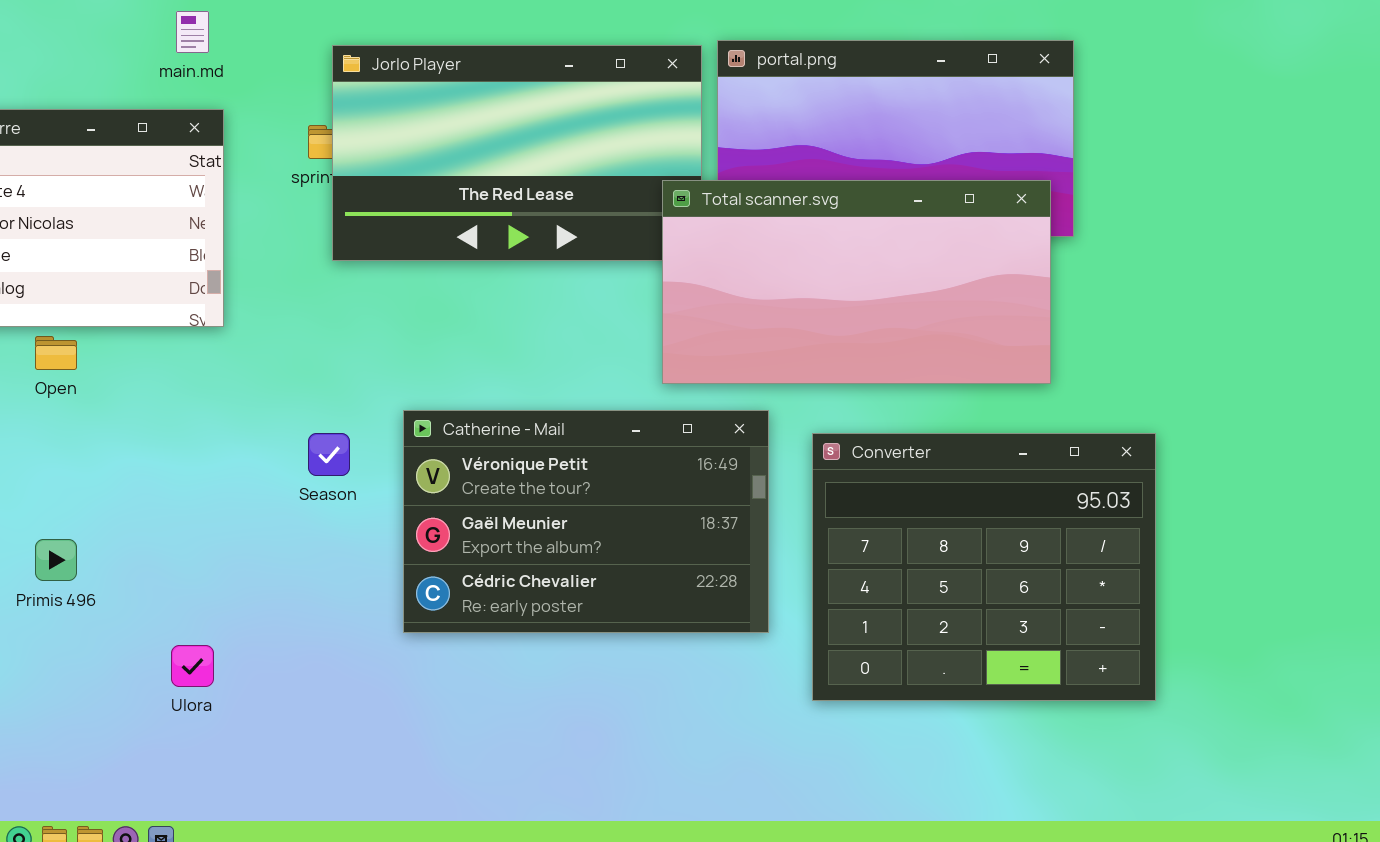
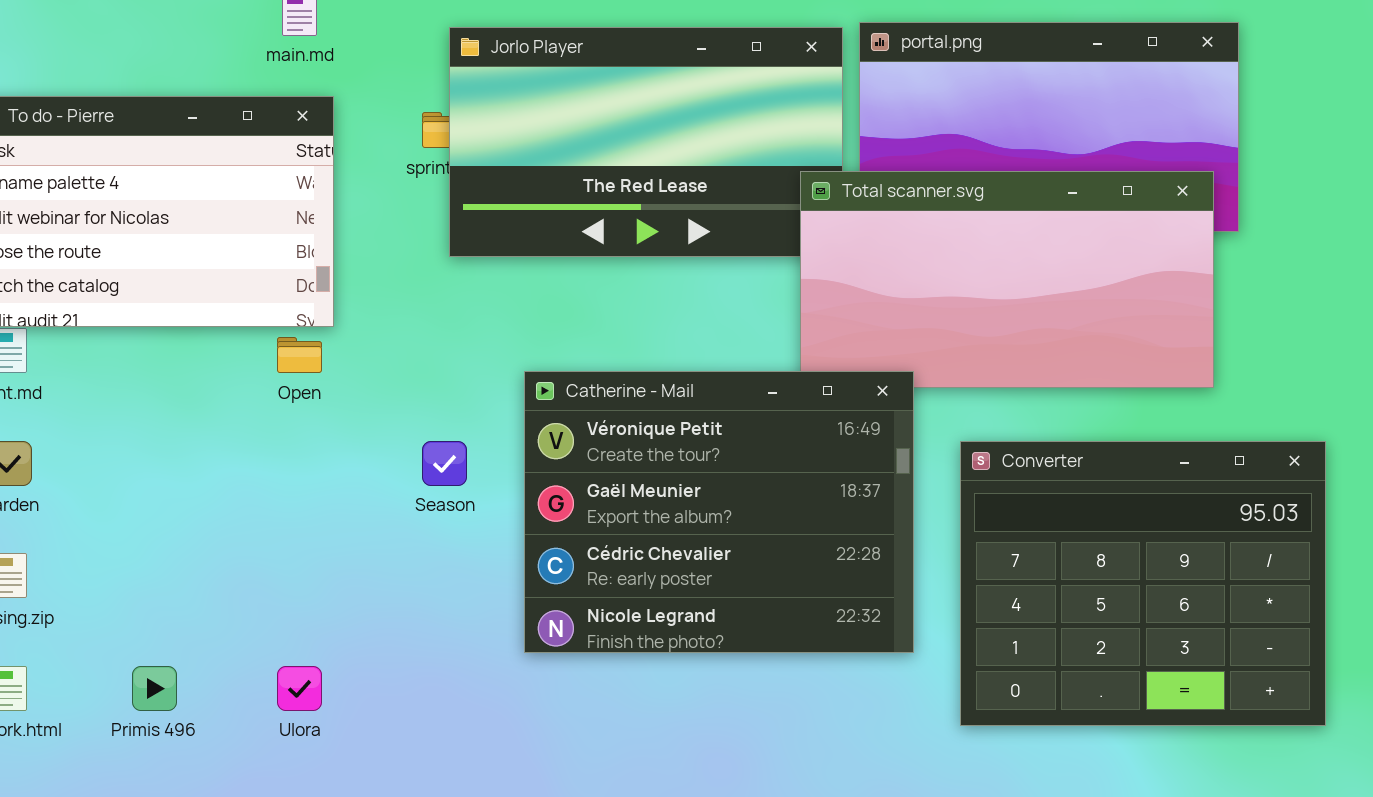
Open: [35,336,77,370] -> [277,337,322,373], moved
Catherine - Mail: [403,410,769,633] -> [524,371,914,653], resized
Primis 496: [35,539,77,581] -> [132,666,177,711], moved

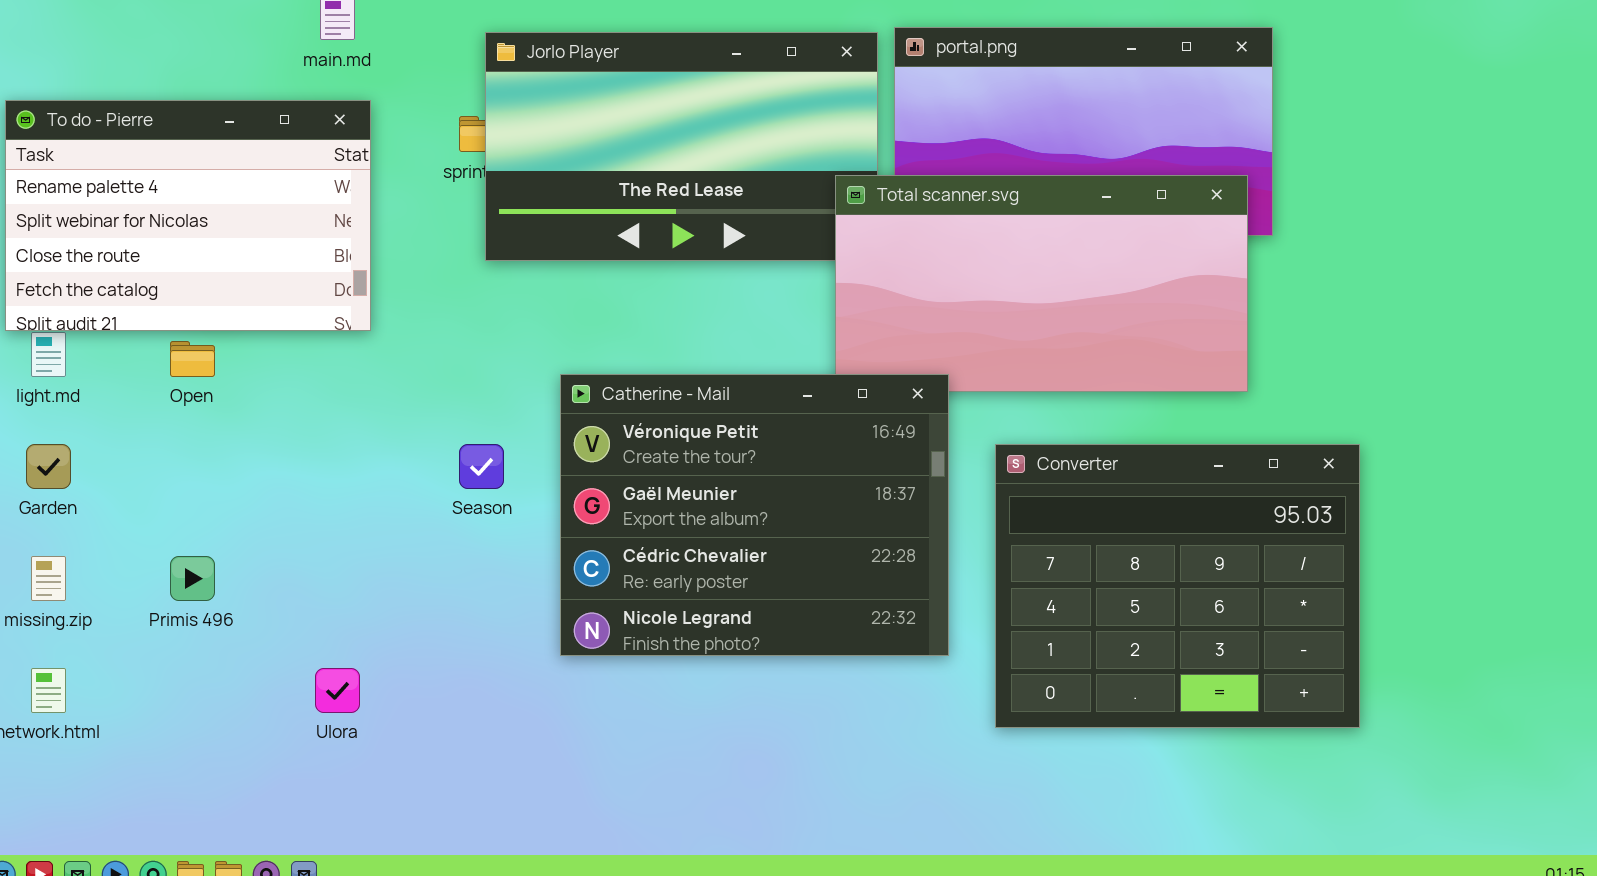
Open: [277,337,322,373] -> [170,341,215,377], moved
Primis 496: [132,666,177,711] -> [170,556,215,601], moved

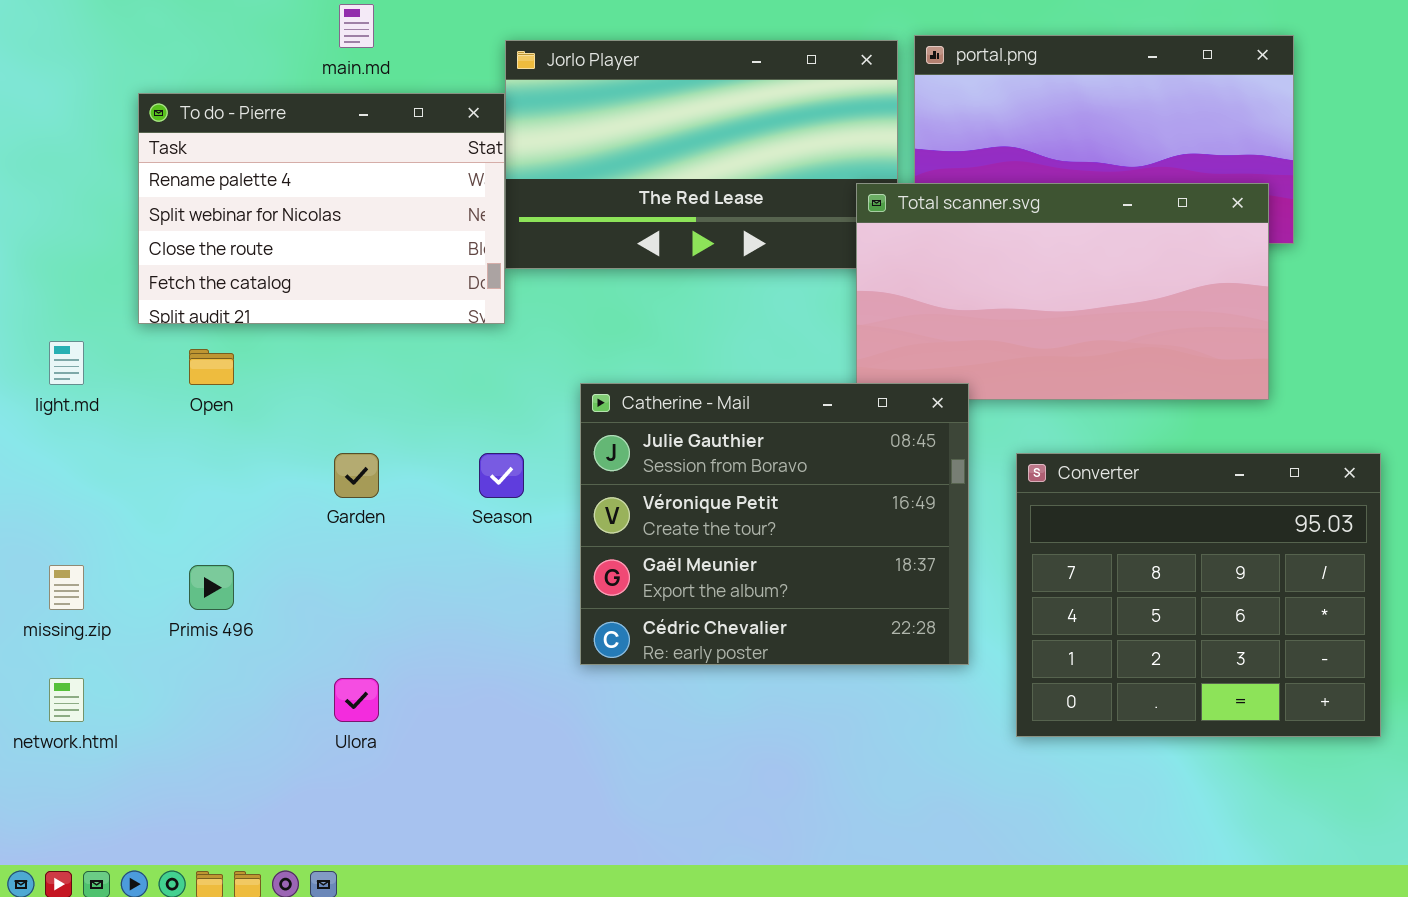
To do - Pierre: [5,100,371,331] -> [138,93,505,324], moved
Catherine - Mail: [560,374,949,656] -> [580,383,969,665], scrolled up 1 row
Garden: [26,444,71,489] -> [334,453,379,498], moved

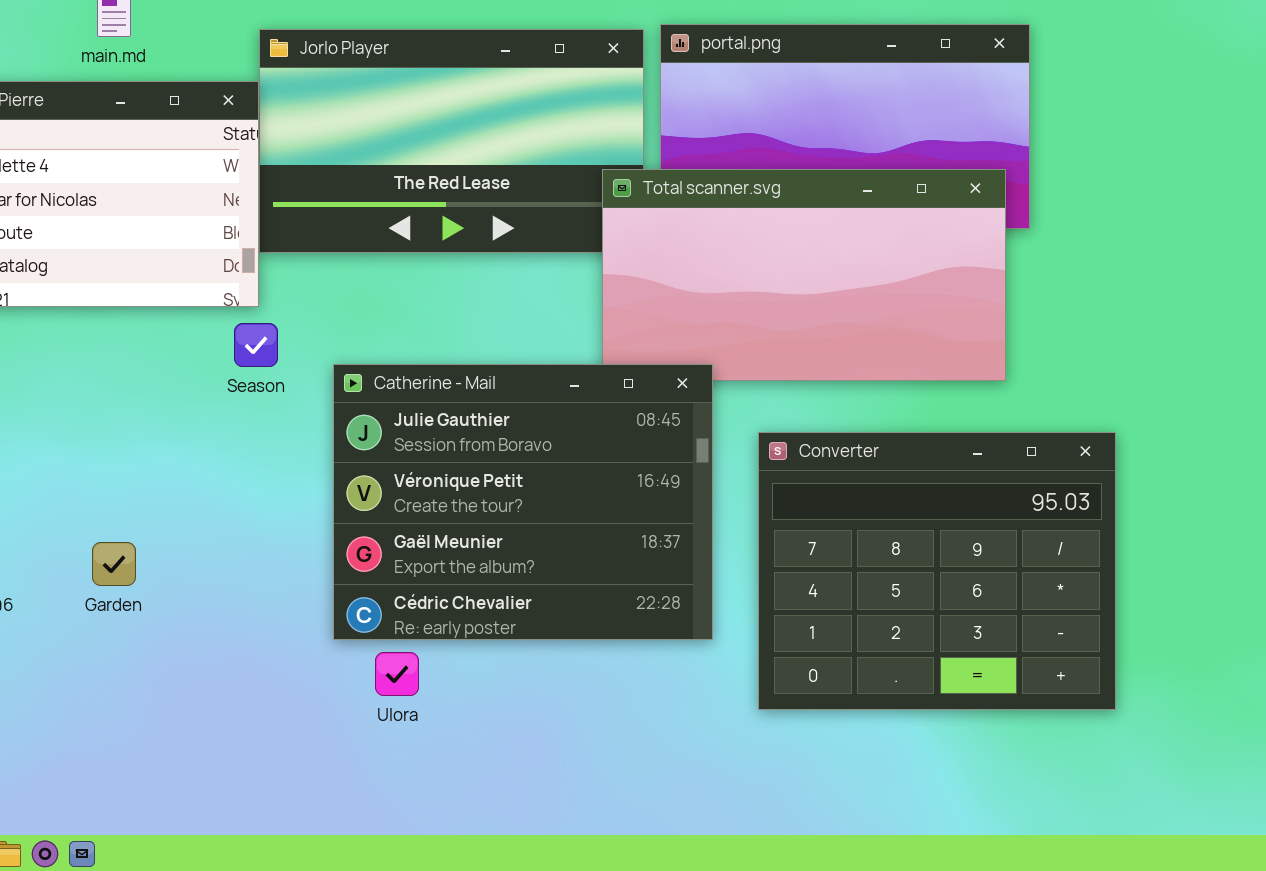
Garden: [334,453,379,498] -> [92,542,136,586], moved
Season: [479,453,524,498] -> [234,323,278,367], moved
Ulora: [334,678,379,722] -> [375,652,419,696], moved

